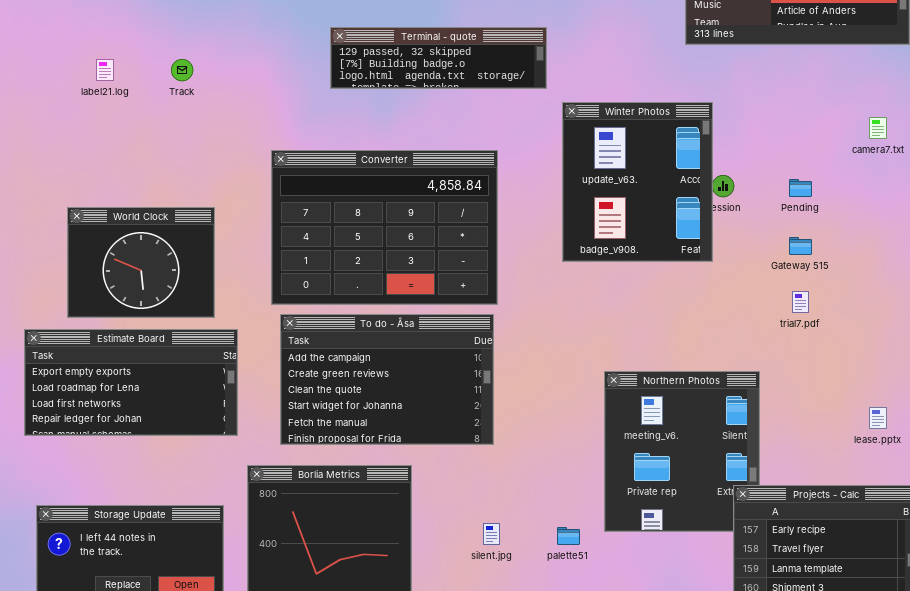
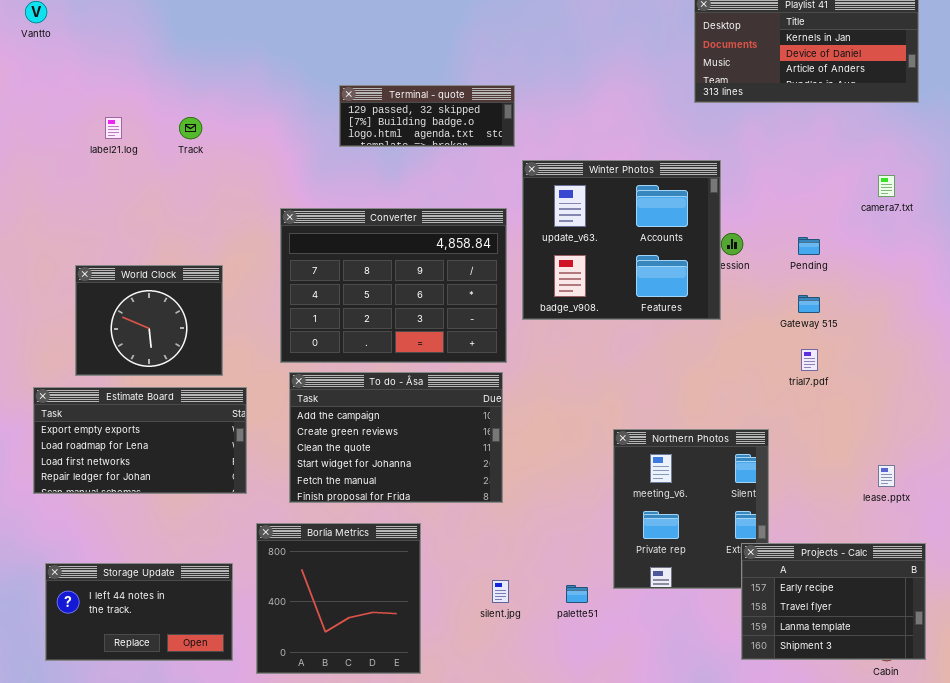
Terminal - quote: [330,27,547,89] -> [339,85,515,147], resized
Winter Photos: [562,102,713,262] -> [522,160,721,320], resized

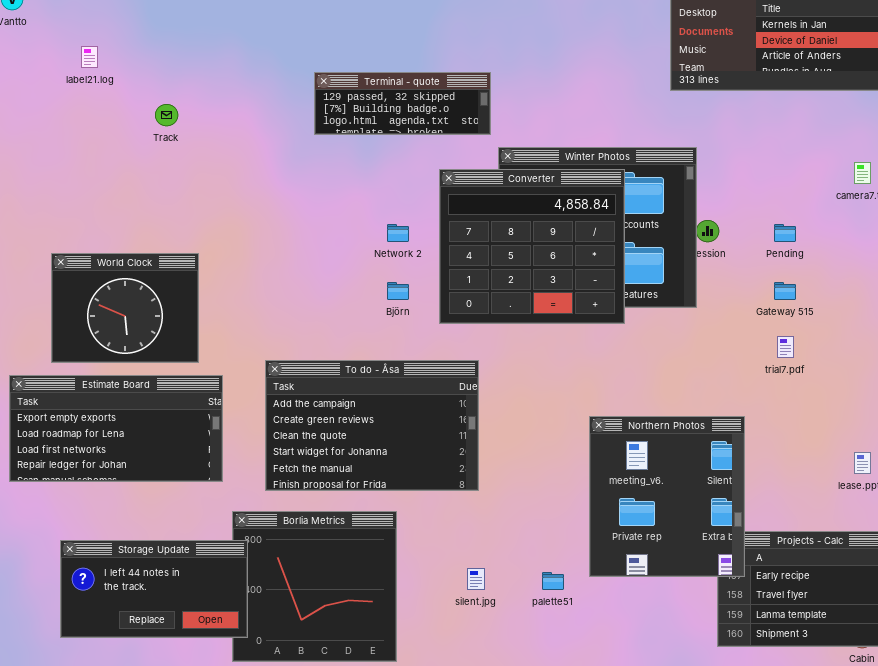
label21.log: [105,117,122,139] -> [81,46,98,68], moved
Converter: [280,208,507,363] -> [439,169,625,324], moved, resized
Northern Photos: [613,429,769,589] -> [589,416,745,577], raised
Storage Update: [45,563,233,661] -> [60,540,248,638], moved

